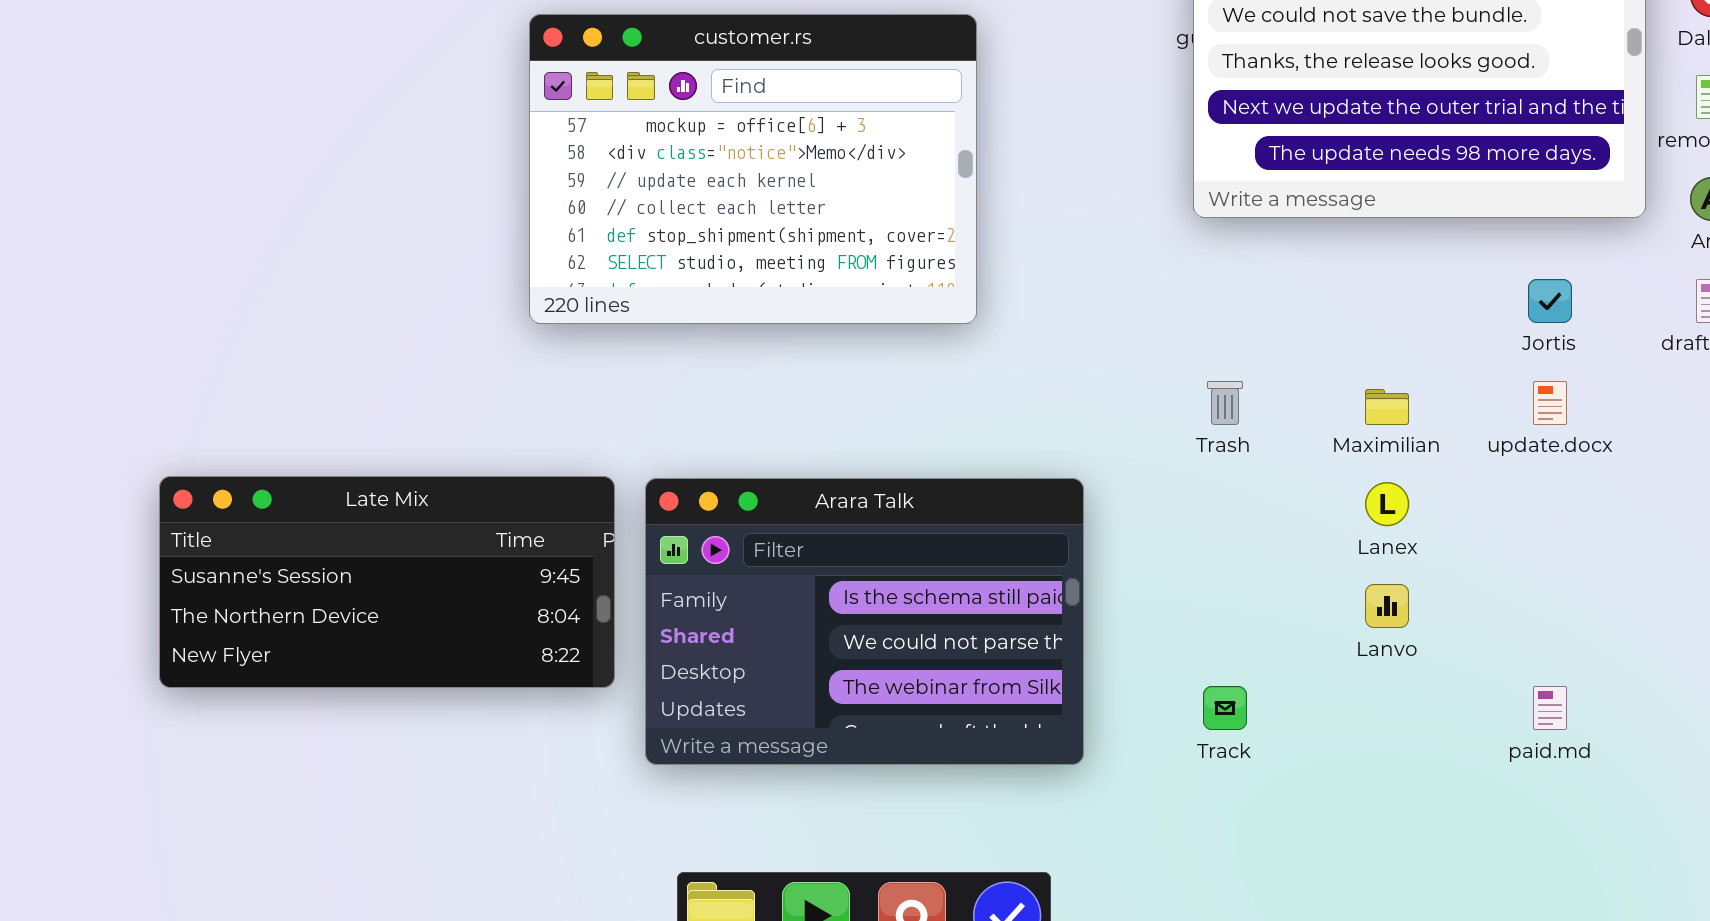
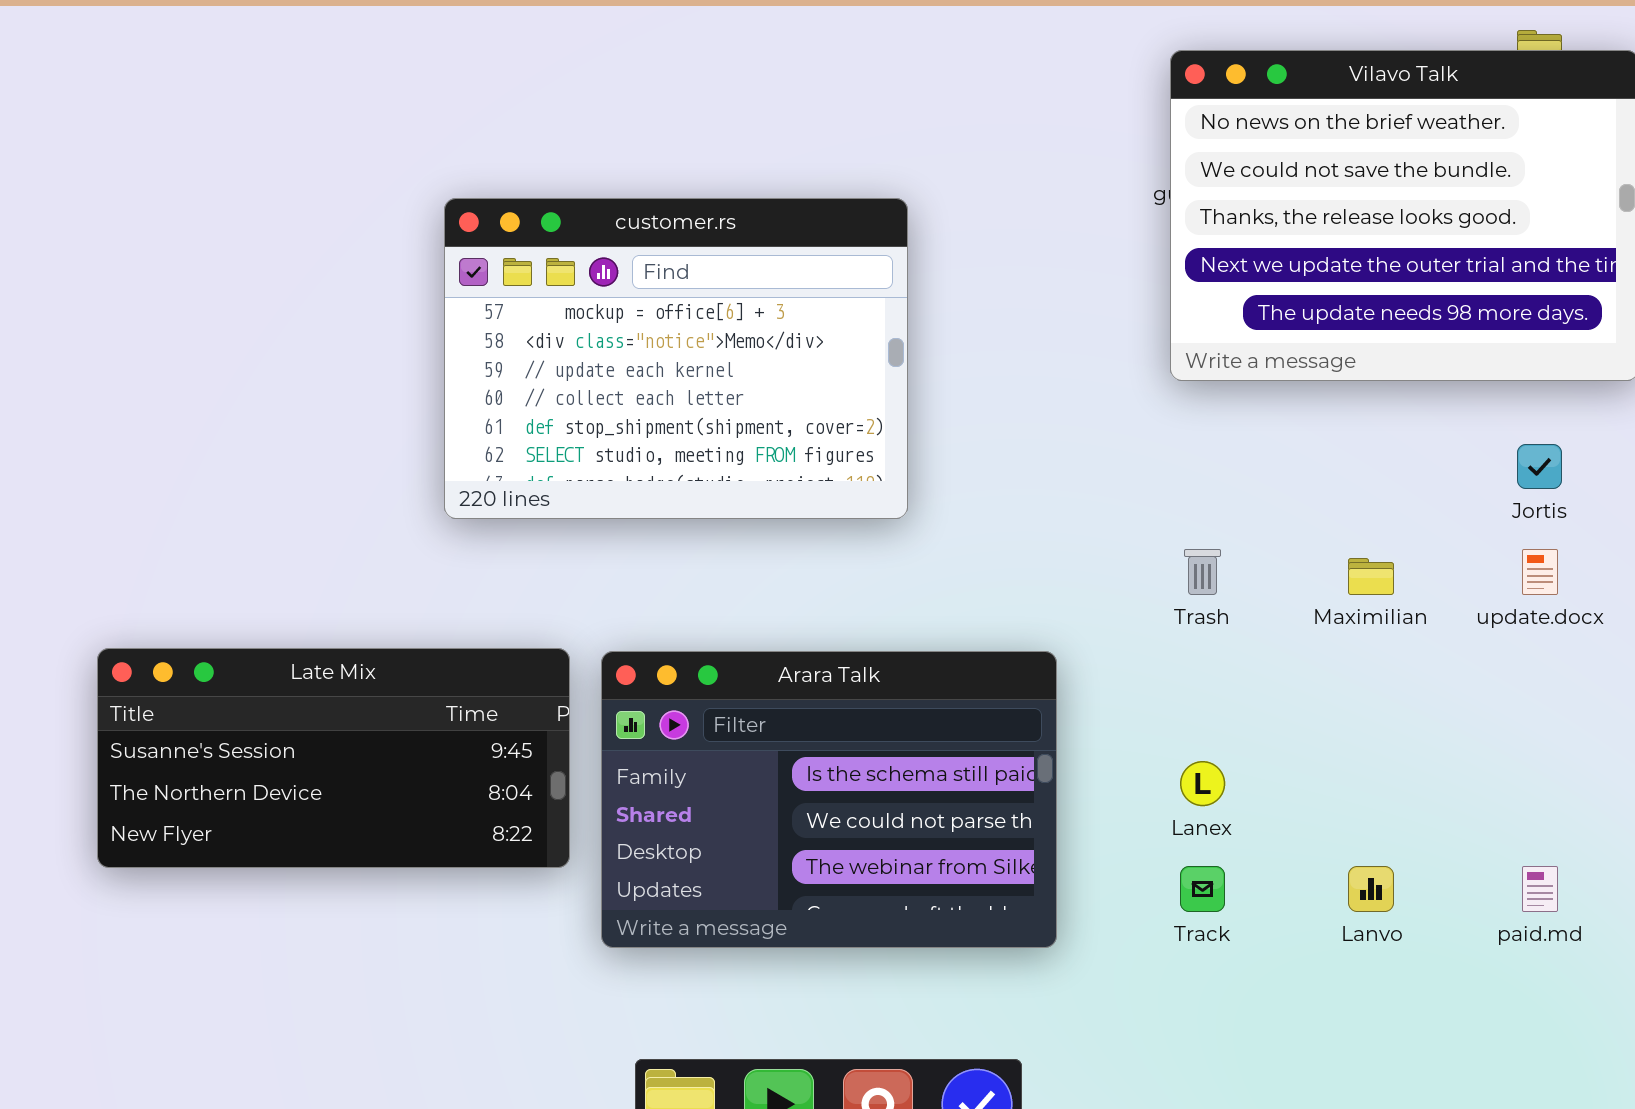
customer.rs: [529,14,977,324] -> [444,198,908,519], moved
Lanex: [1365,482,1409,526] -> [1180,761,1225,806], moved
Lanvo: [1365,584,1409,628] -> [1348,866,1394,912], moved

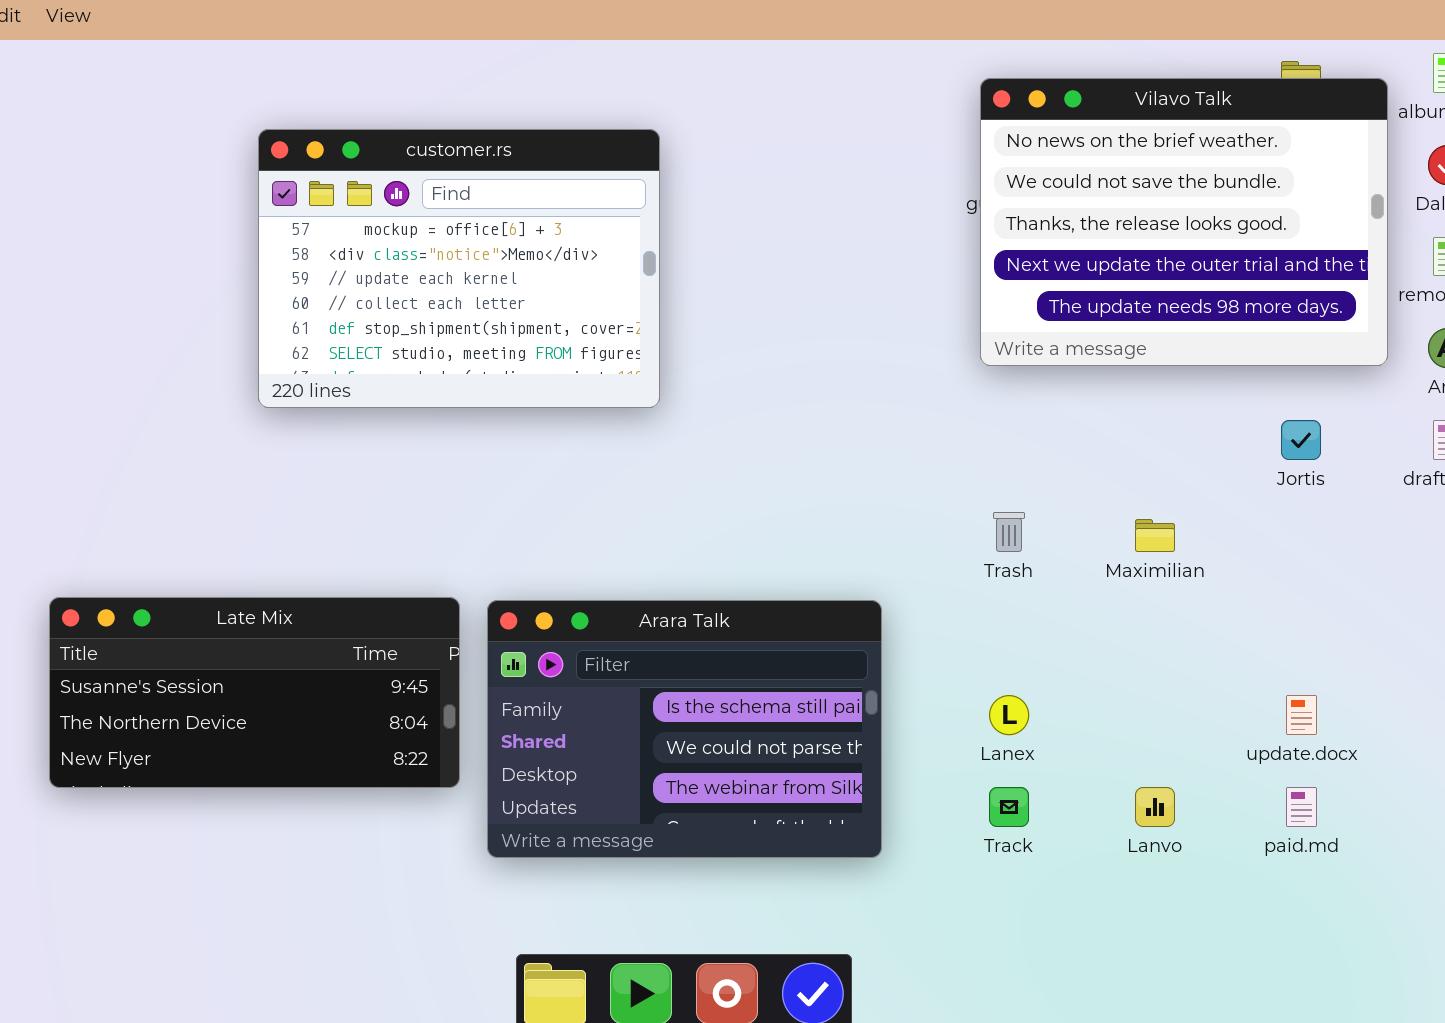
customer.rs: [444,198,908,519] -> [258,129,660,408], moved
update.docx: [1522,549,1558,595] -> [1286,695,1317,735], moved

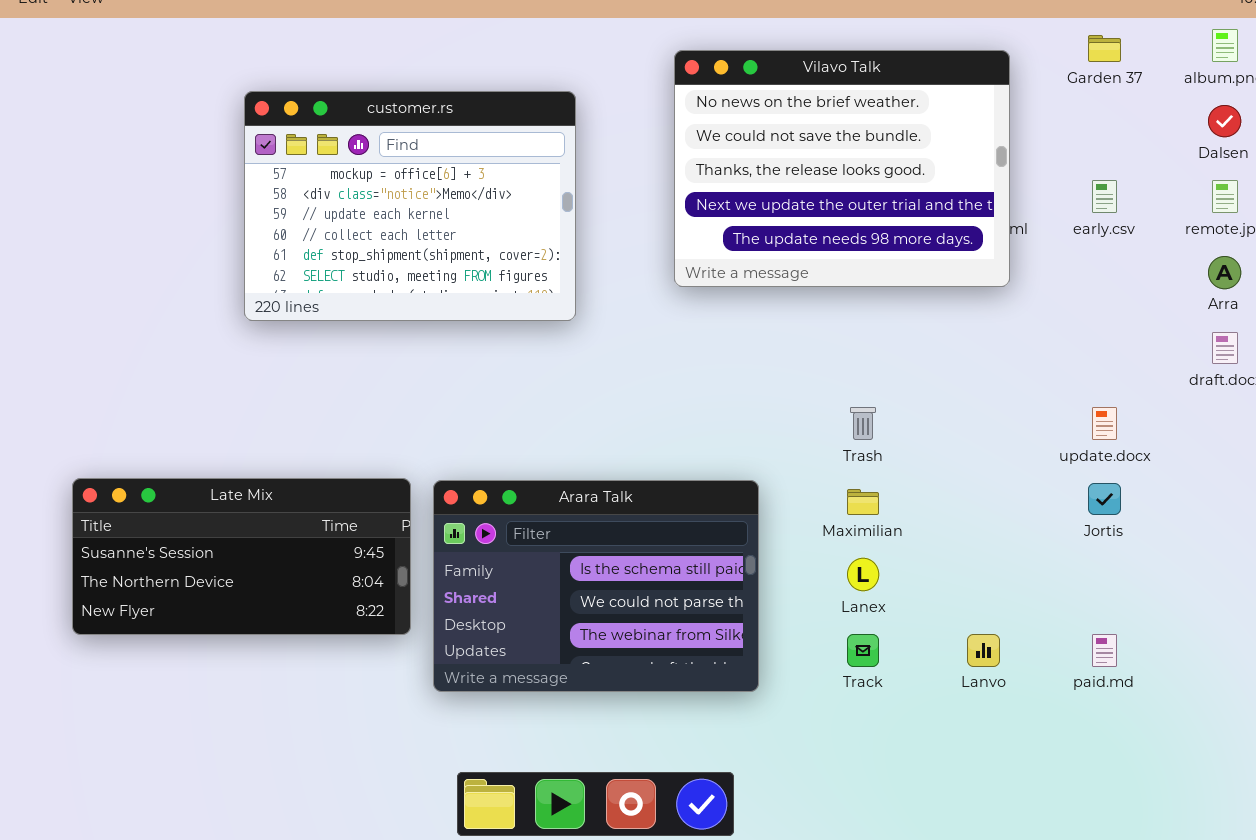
Vilavo Talk: [980,78,1388,366] -> [674,50,1010,287], moved
Jortis: [1281,420,1321,460] -> [1088,483,1121,515], moved
Maximilian: [1135,519,1175,552] -> [847,489,879,515], moved
update.docx: [1286,695,1317,735] -> [1092,407,1117,440], moved

